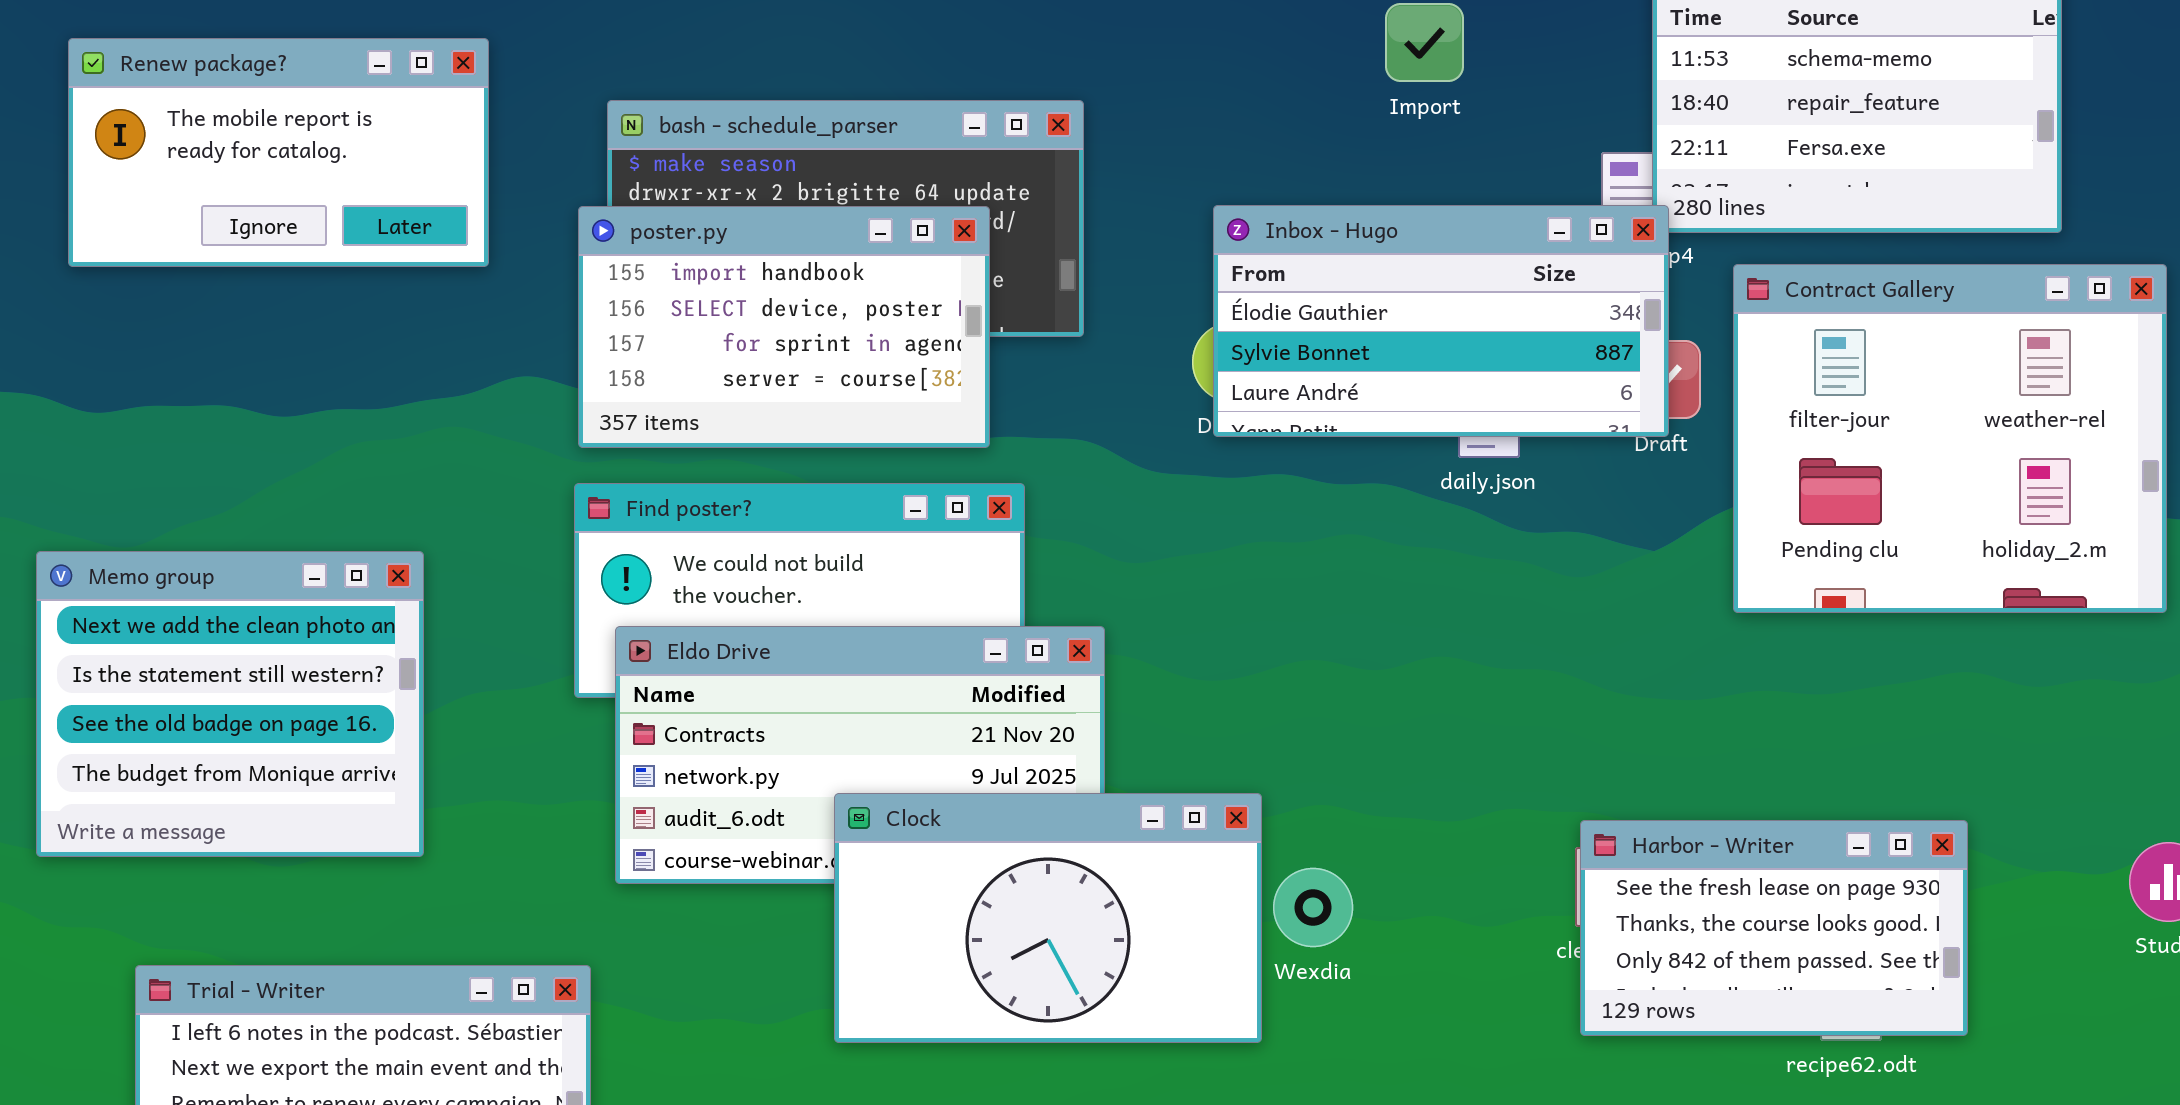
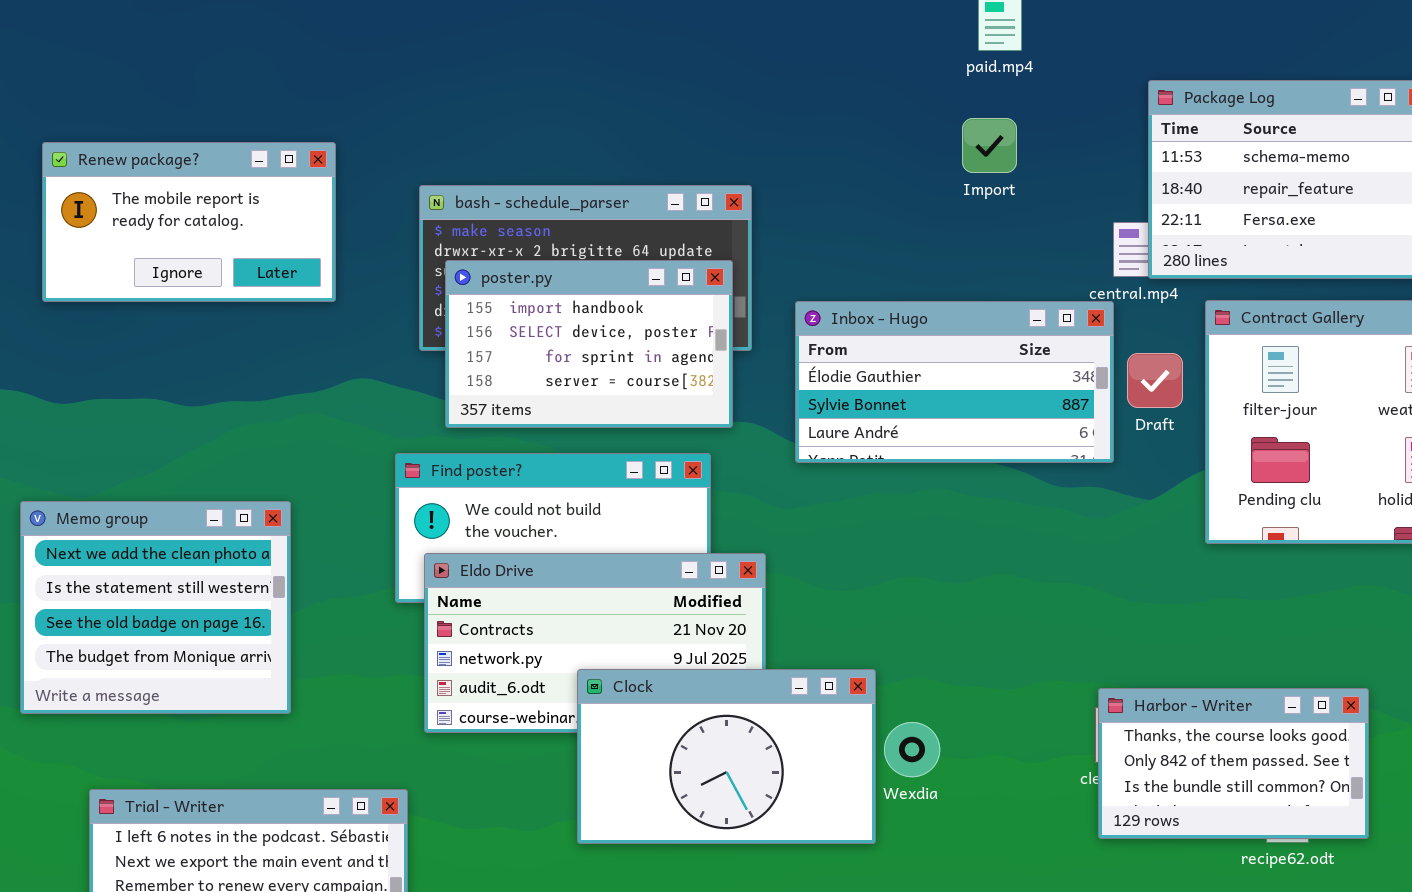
Inbox - Hugo: [1213,205,1669,437] -> [795,301,1114,463], moved
poster.py: [578,206,990,448] -> [445,260,733,428], moved
Harbor - Writer: [1580,820,1968,1036] -> [1098,688,1369,839], scrolled down 1 row

